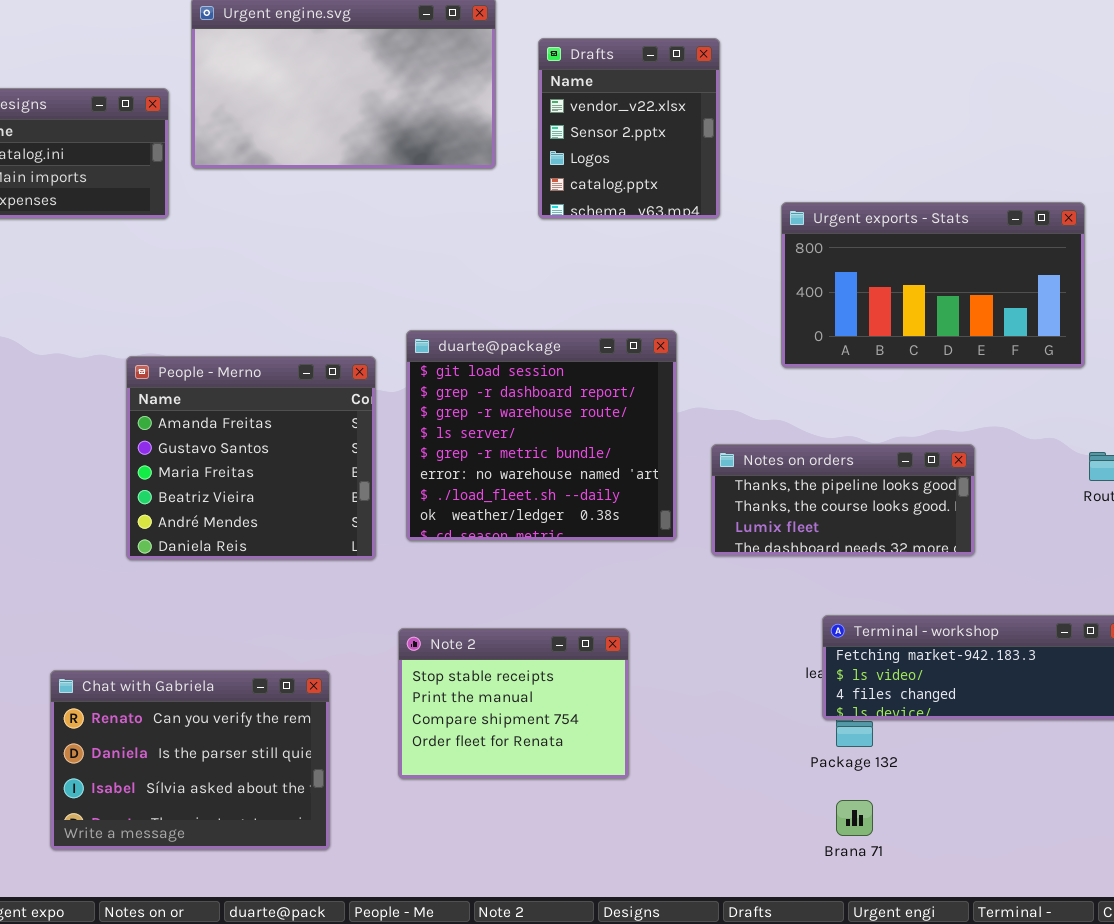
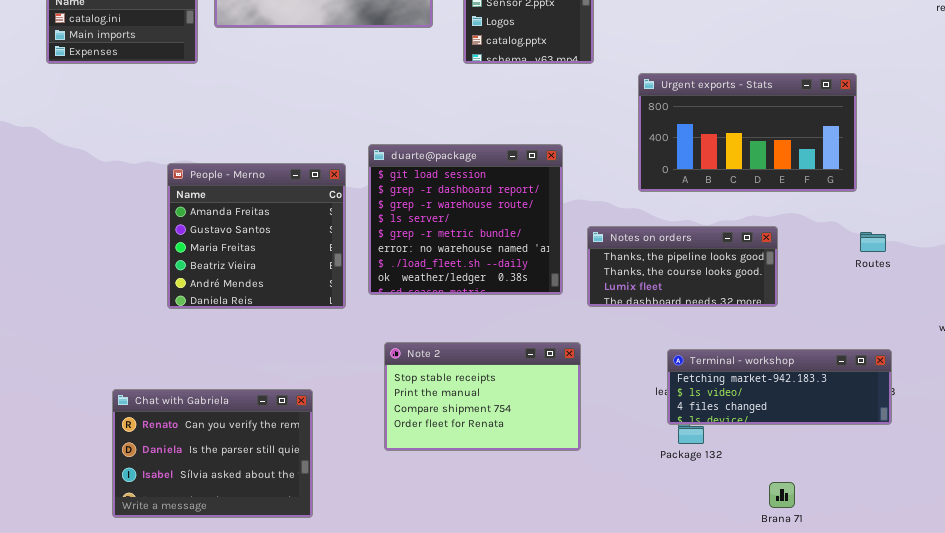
Urgent exports - Stats: [781,202,1085,368] -> [638,73,857,192], moved
Note 2: [398,628,629,779] -> [384,342,581,451], moved, resized
Brana 71: [836,800,873,836] -> [769,482,795,508], moved

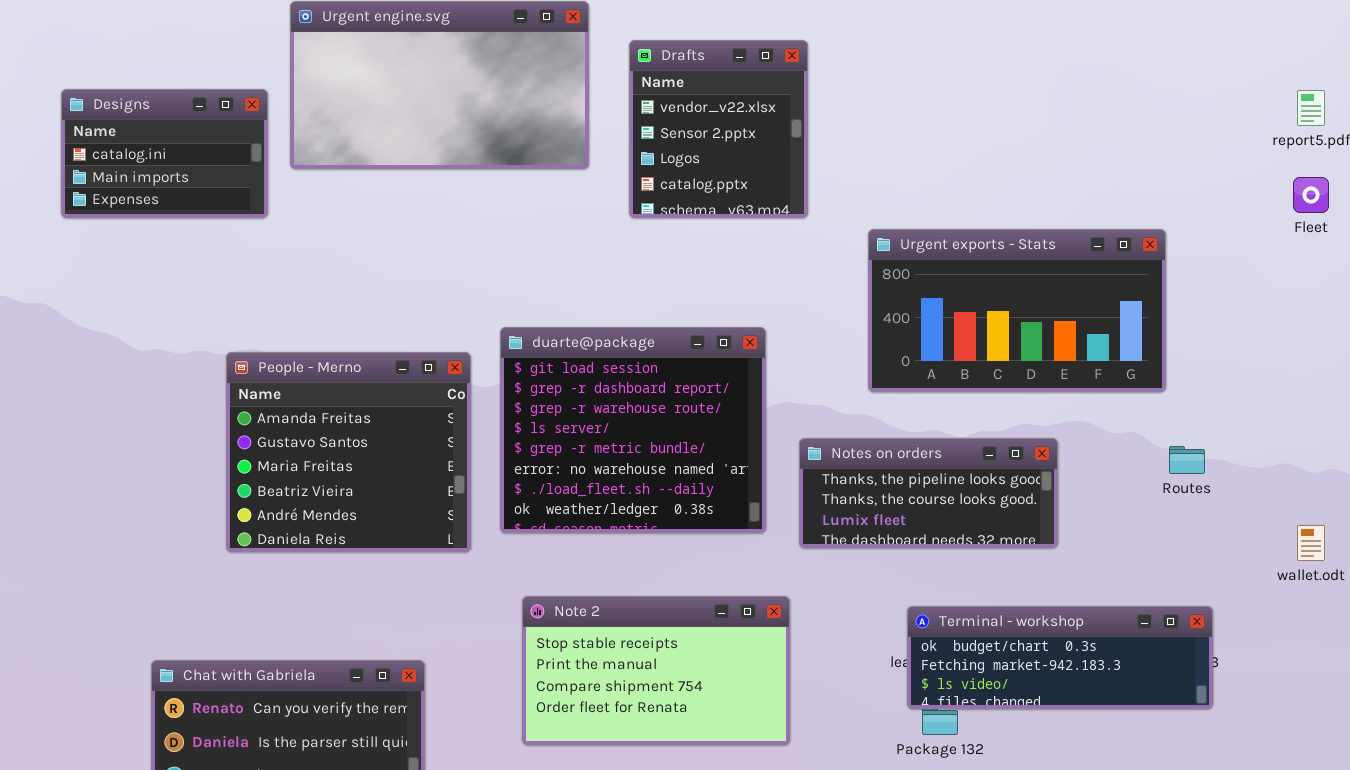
Terminal - workshop: [667,349,892,425] -> [907,606,1213,709], scrolled up 1 row

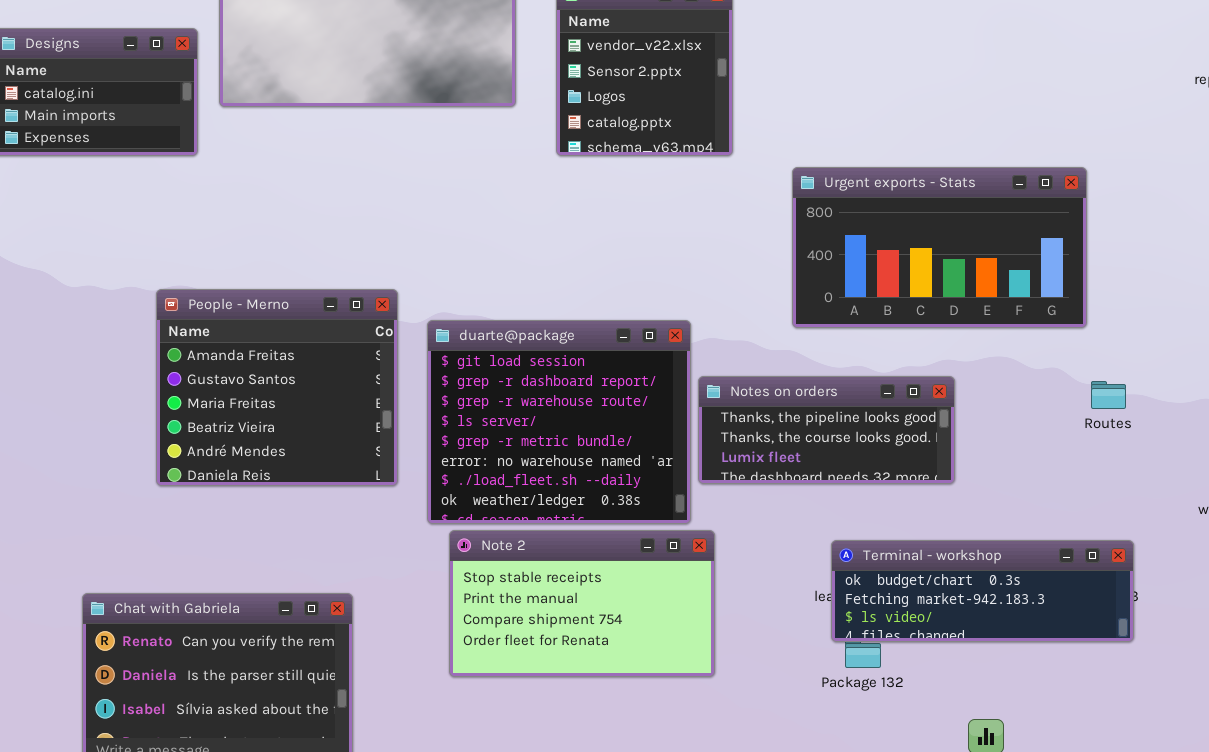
duarte@package: [500,327,766,533] -> [427,320,691,524], moved
Notes on orders: [799,438,1058,548] -> [698,376,955,484], moved

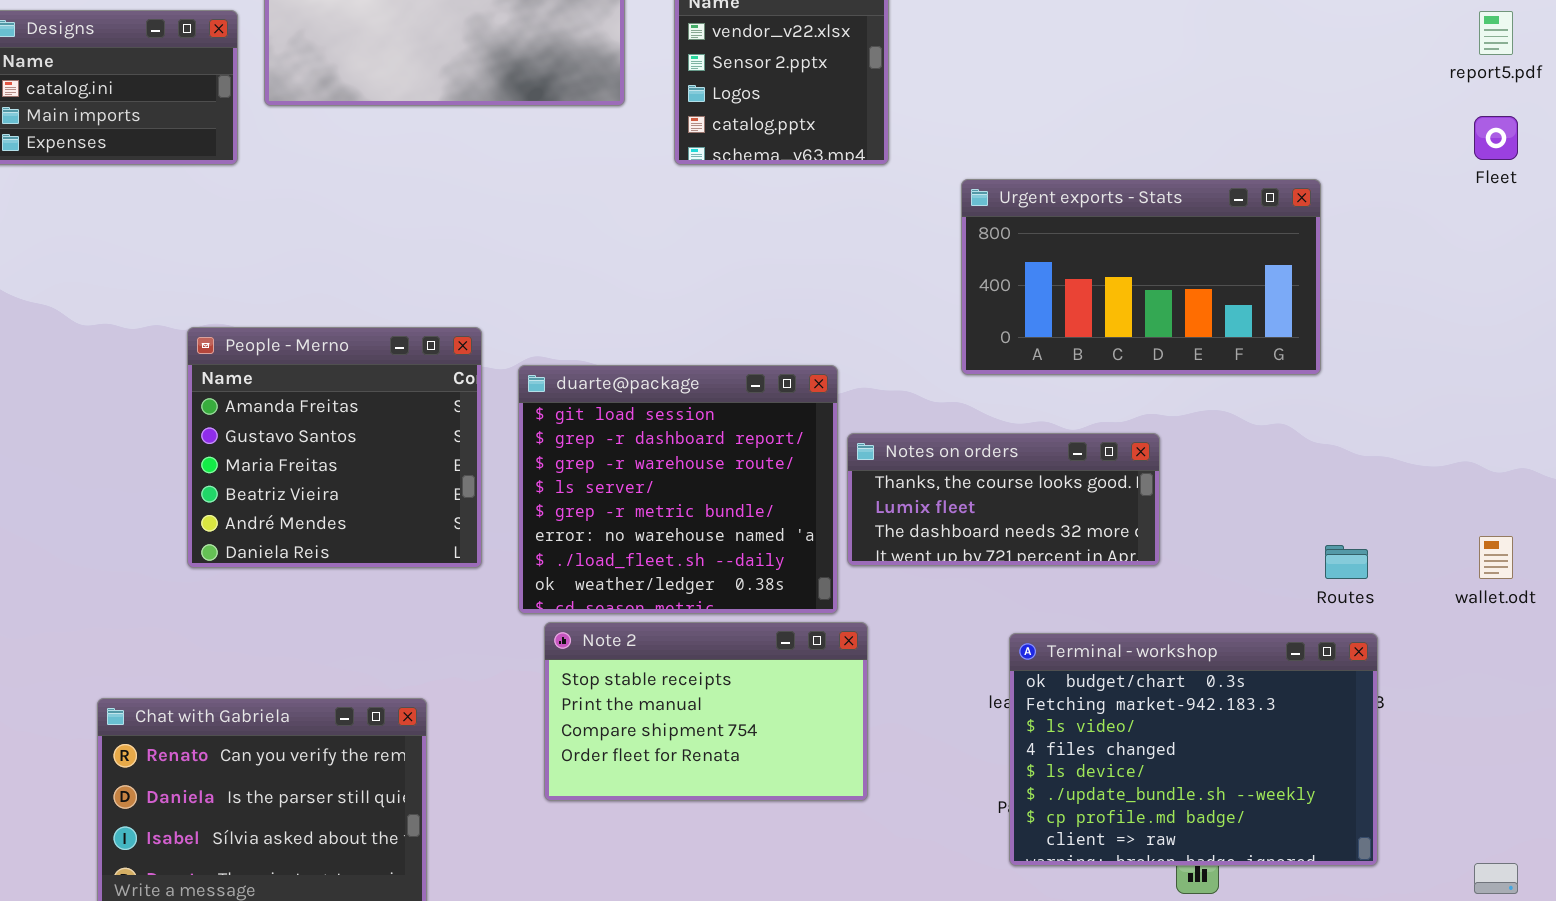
Notes on orders: [698,376,955,484] -> [847,433,1160,566], scrolled down 1 row
Routes: [1091,381,1126,409] -> [1325,545,1368,579], moved
Terminal - workshop: [831,540,1134,642] -> [1009,633,1378,866], resized

